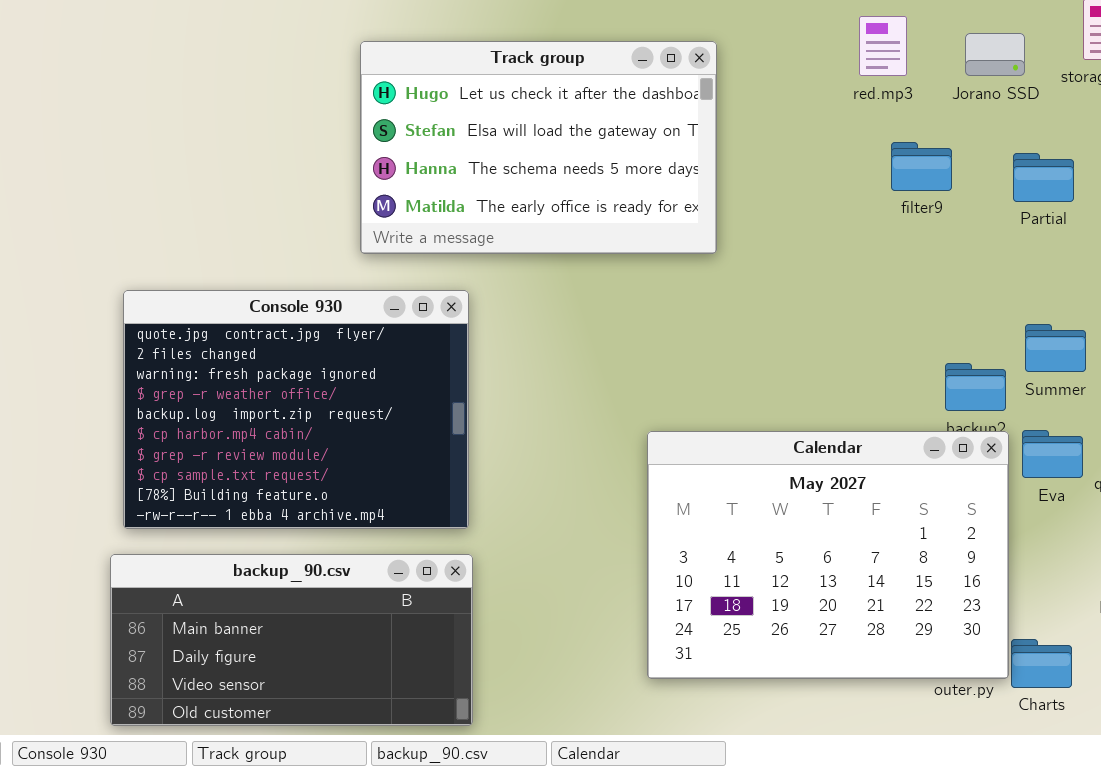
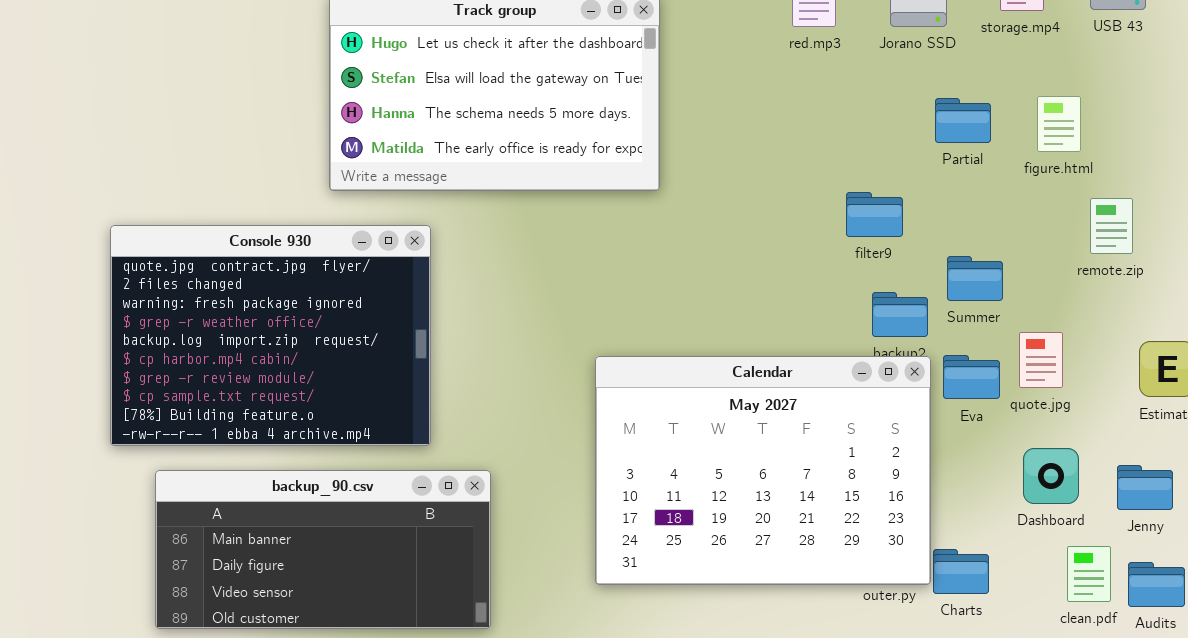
filter9: [891,142,952,191] -> [846,192,903,237], moved
backup_90.csv: [110,554,473,726] -> [155,470,491,629], moved

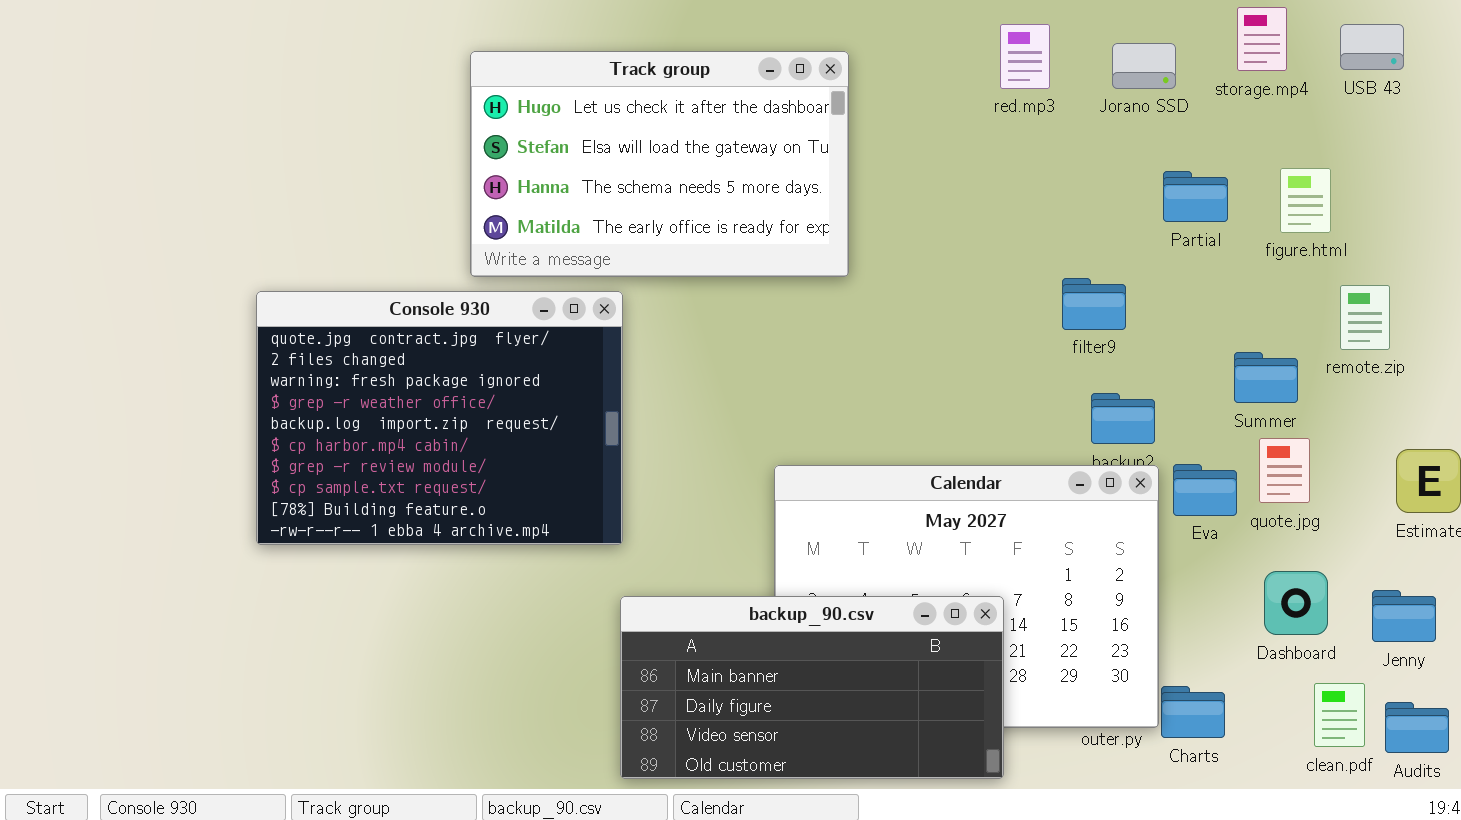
Console 930: [110,225,431,446] -> [256,291,623,545], moved
Summer: [947,256,1003,301] -> [1234,352,1298,403], moved
backup_90.csv: [155,470,491,629] -> [620,596,1004,779], moved

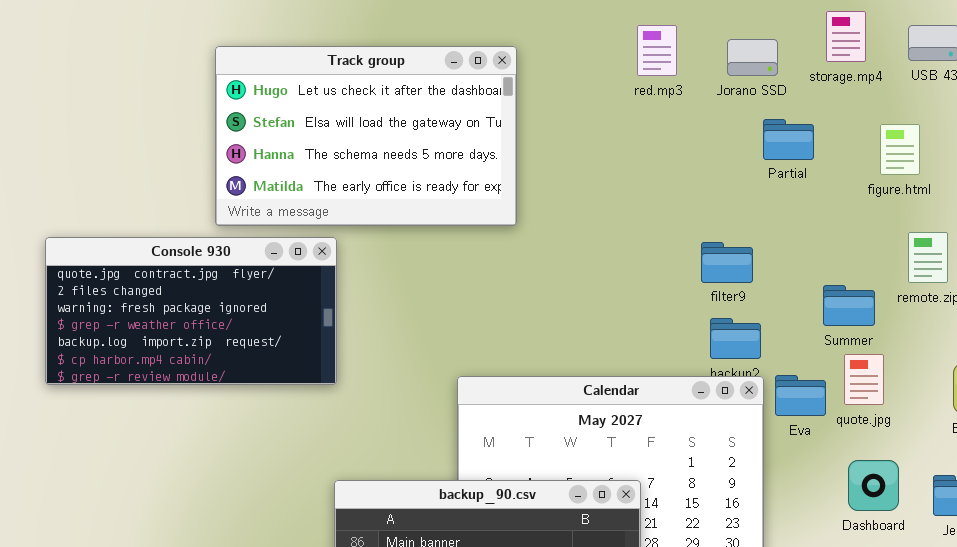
figure.html: [1280,168,1331,233] -> [880,124,920,175], moved
Partial: [1163,171,1228,222] -> [763,119,814,160], moved
filter9: [1062,278,1126,330] -> [701,242,753,283], moved
Console 930: [256,291,623,545] -> [45,237,337,385], resized

